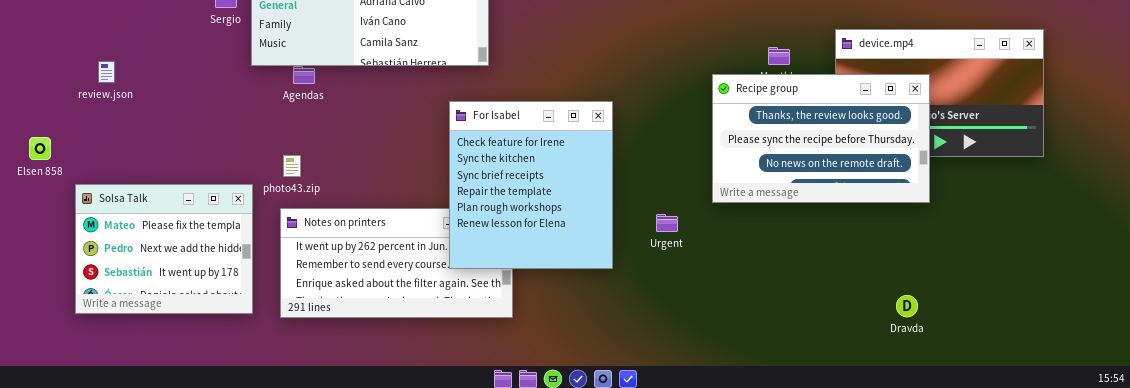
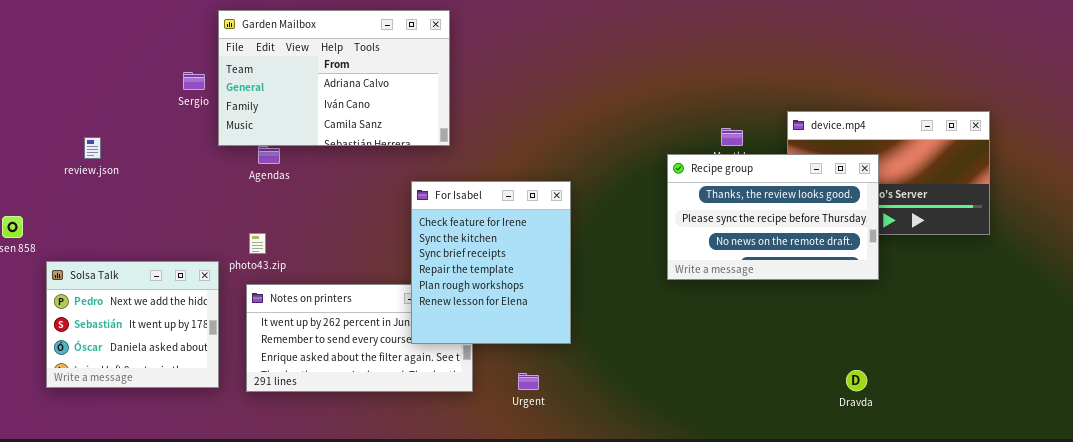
review.json: [98,61,115,83] -> [84,137,101,159], moved
Solsa Talk: [75,184,253,314] -> [46,261,219,388], scrolled down 1 row
Urgent: [656,214,678,232] -> [518,373,539,390], moved

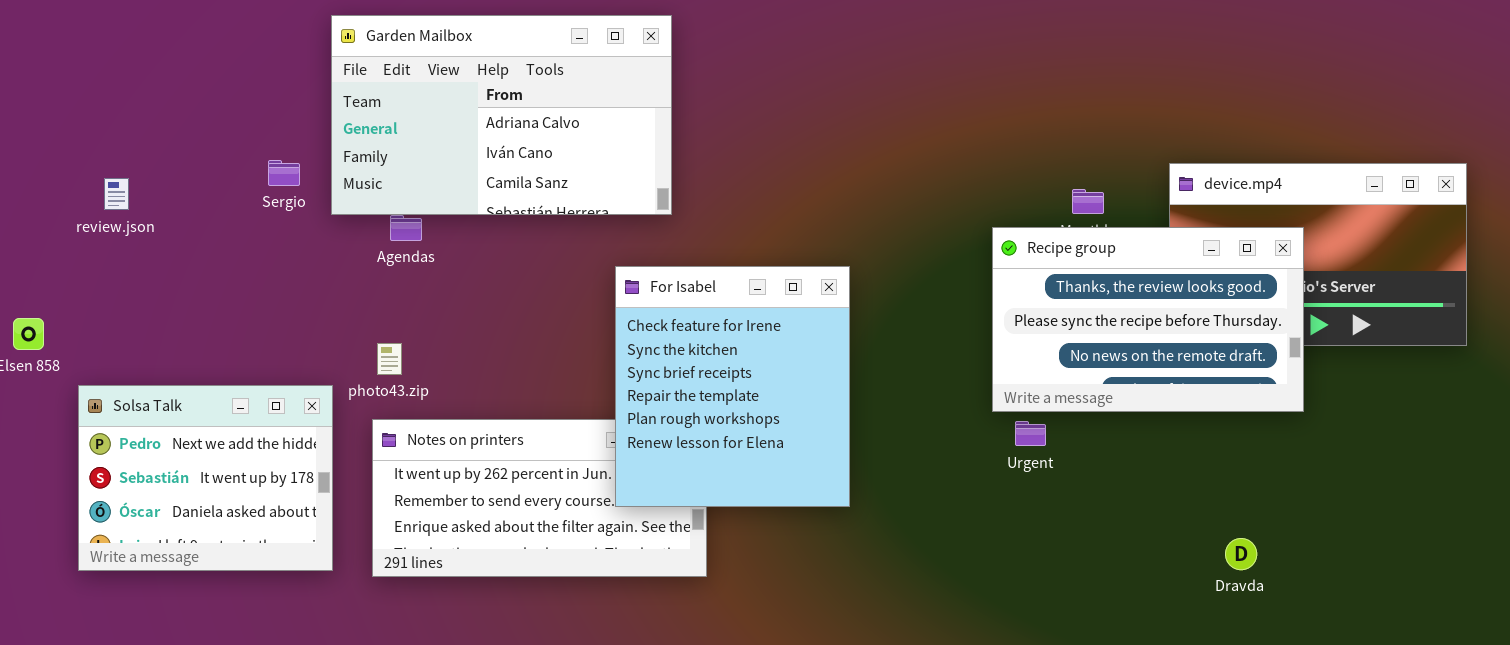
Sergio: [183,72,205,90] -> [268,160,300,186], moved
review.json: [84,137,101,159] -> [104,178,129,210], moved
Dravda: [846,370,867,391] -> [1225,538,1257,570], moved
Urgent: [518,373,539,390] -> [1015,421,1046,446], moved

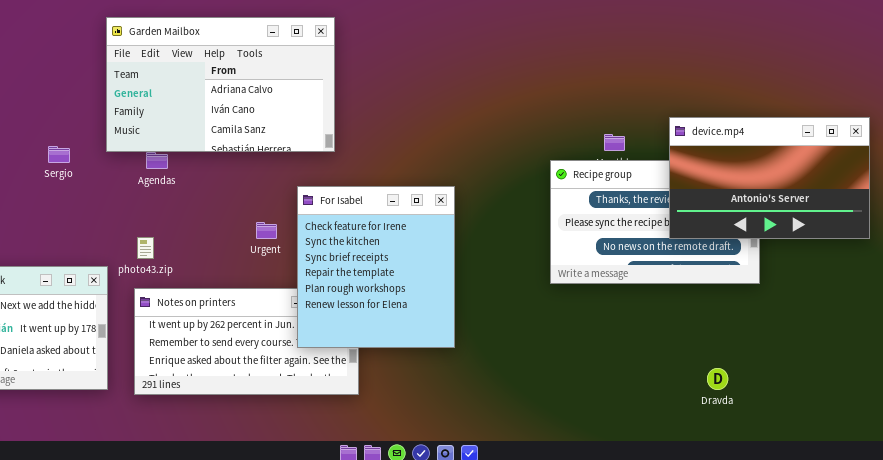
Sergio: [268,160,300,186] -> [48,146,70,163], moved
device.mp4: [1169,163,1467,346] -> [669,117,870,239], raised
Urgent: [1015,421,1046,446] -> [256,222,277,239], moved

